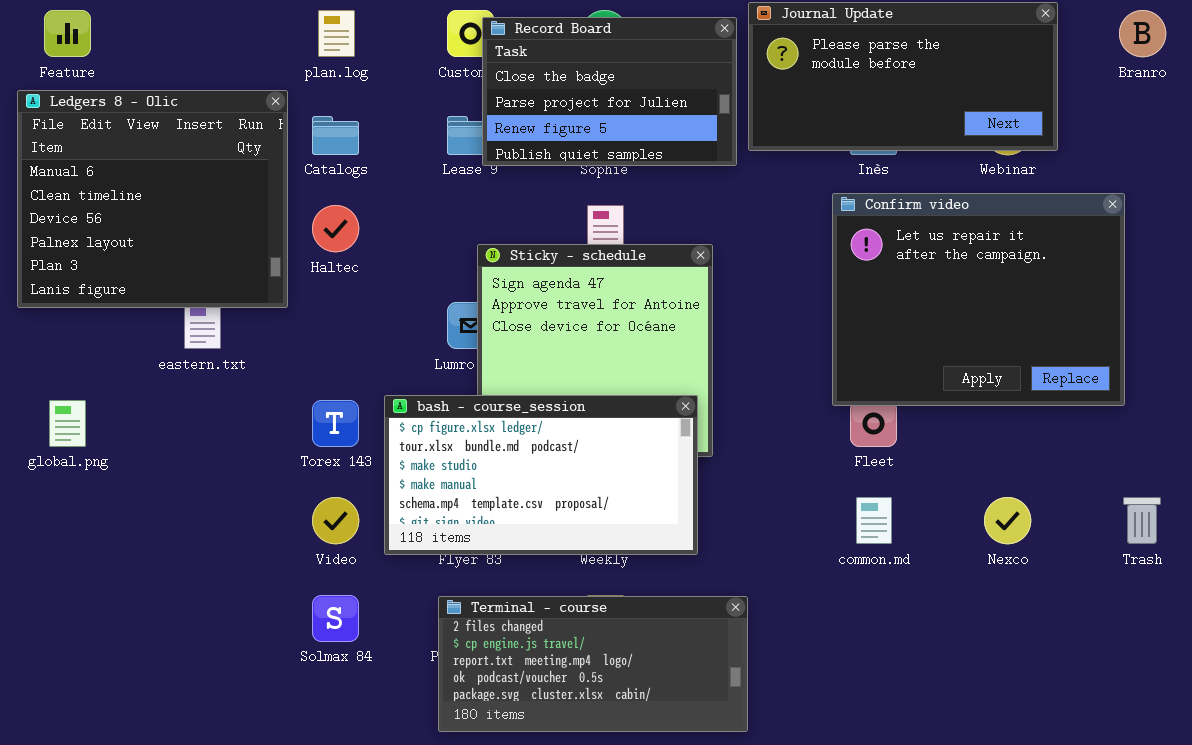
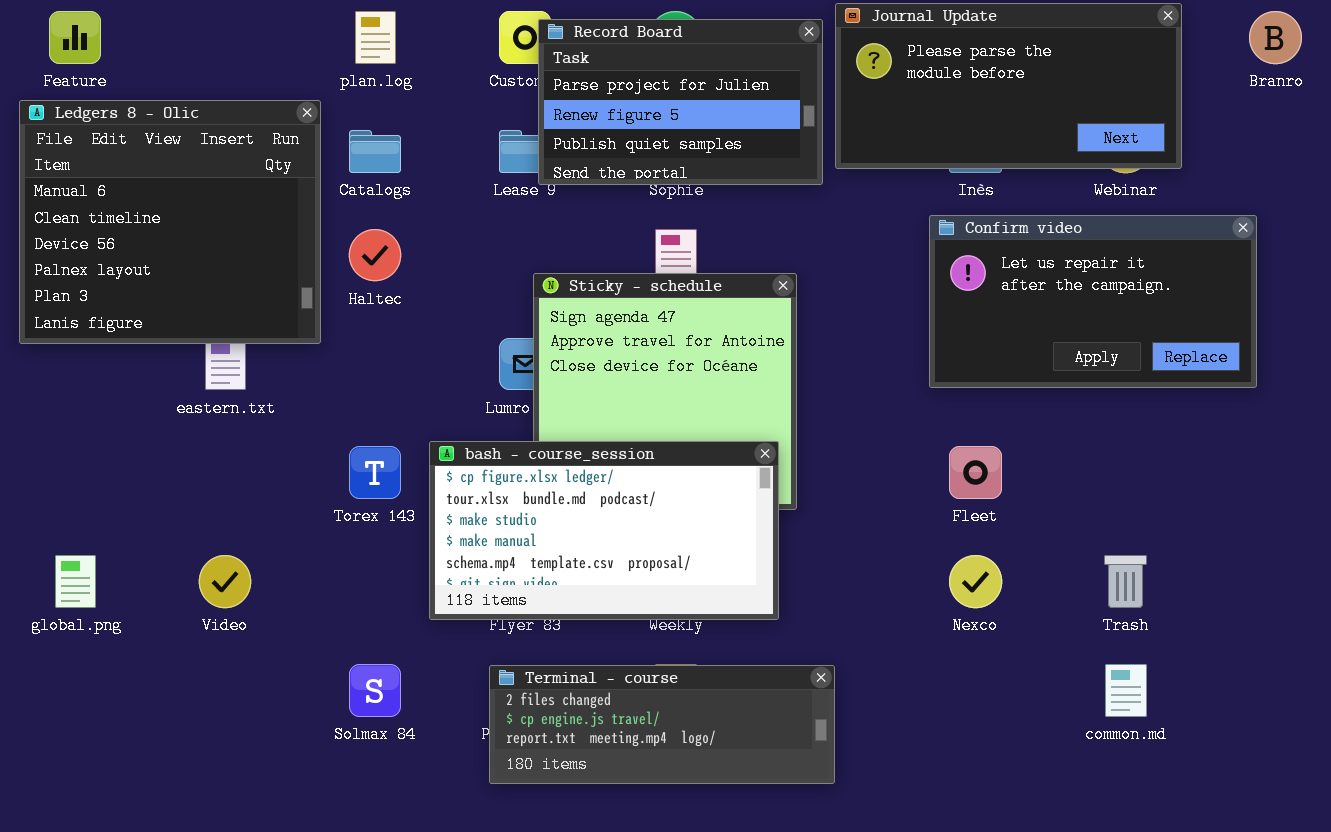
Record Board: [482,17,737,166] -> [538,19,823,185], scrolled down 1 row
Confirm video: [832,193,1125,406] -> [929,215,1257,388], resized
global.png: [49,400,86,447] -> [55,555,96,608], moved
Video: [312,497,359,544] -> [199,555,251,608], moved
common.md: [856,497,892,544] -> [1105,664,1147,717], moved
Nexco: [984,497,1031,544] -> [949,555,1002,608], moved
Trash: [1123,497,1161,544] -> [1104,555,1147,608], moved
Terminal - course: [438,596,748,732] -> [489,665,835,784], resized

